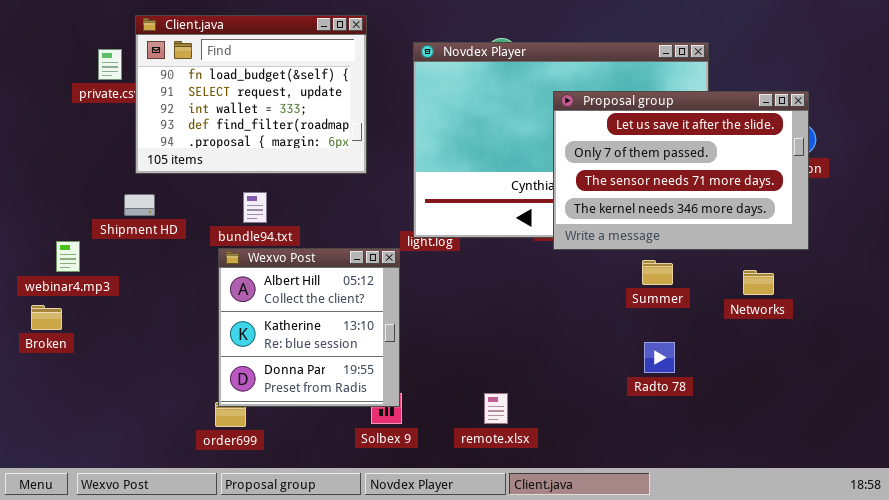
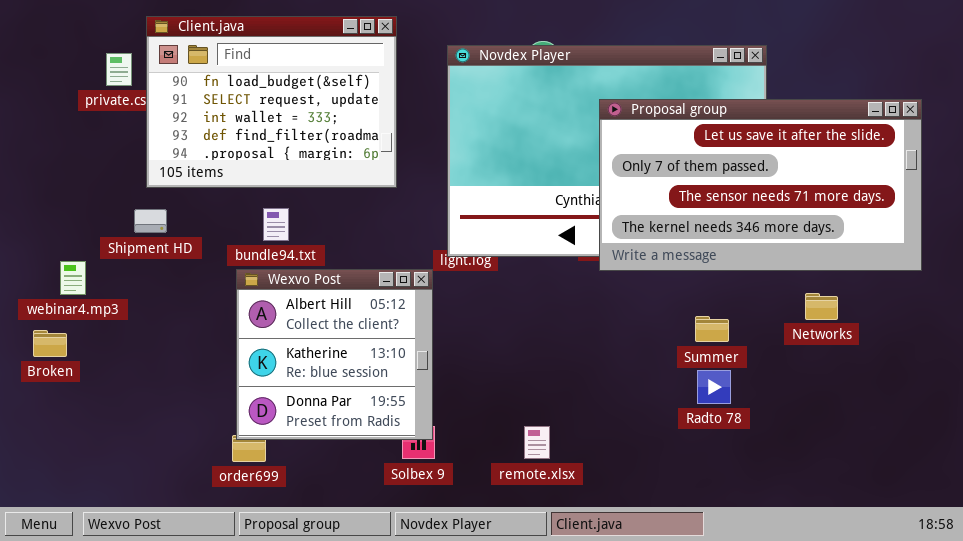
Proposal group: [553,91,809,250] -> [599,99,922,271], resized
Summer: [642,260,673,285] -> [695,316,729,342], moved

